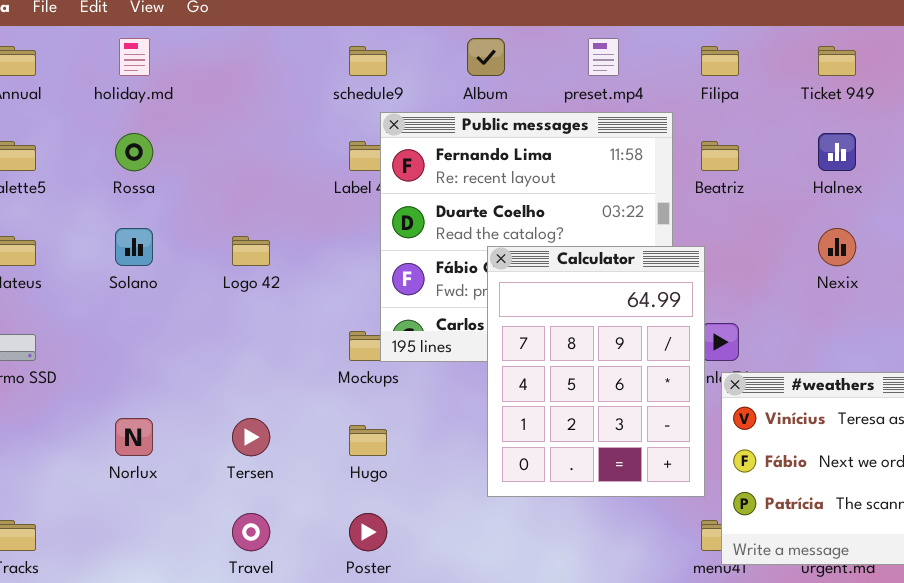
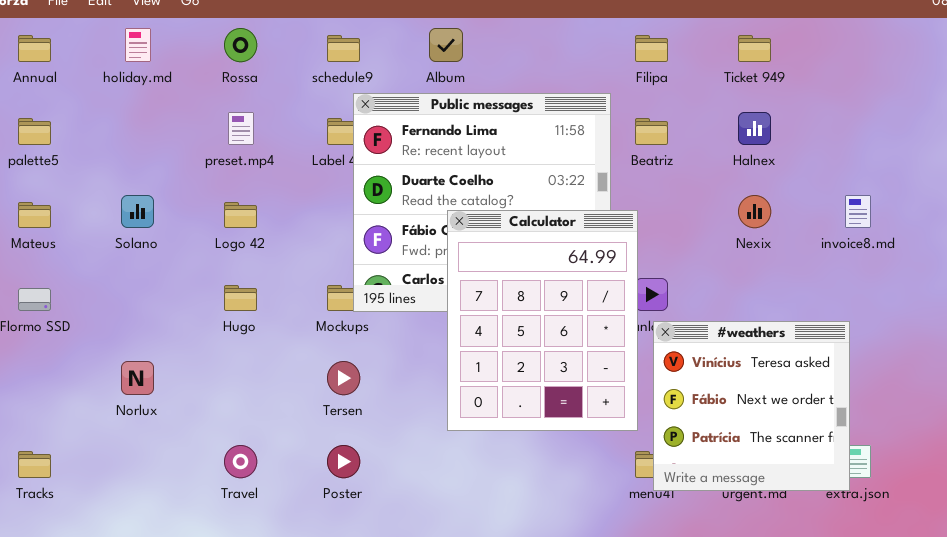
preset.mp4: [588,38,619,76] -> [228,112,254,145], moved
Rossa: [115,133,153,171] -> [224,28,257,62], moved
Tersen: [232,418,270,456] -> [327,361,360,395], moved
Hugo: [349,425,387,456] -> [224,285,257,311], moved

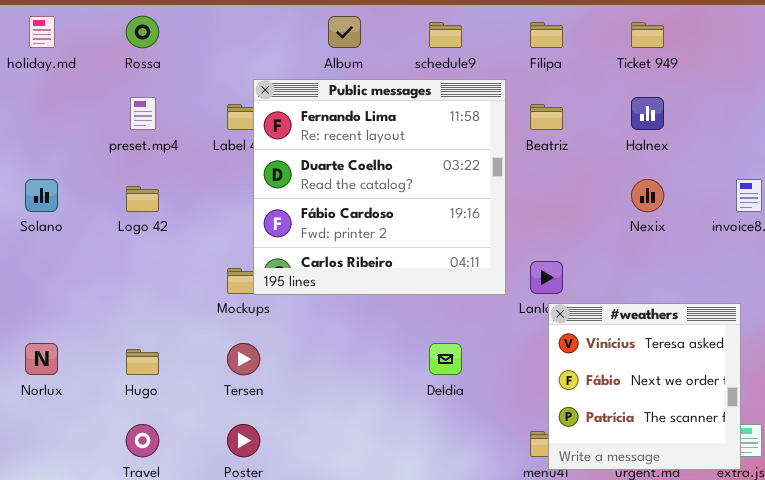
schedule9: [327,35,360,62] -> [429,22,462,48], moved
Calculator: [447,210,638,431] -> none, closed
Hugo: [224,285,257,311] -> [126,349,159,375], moved

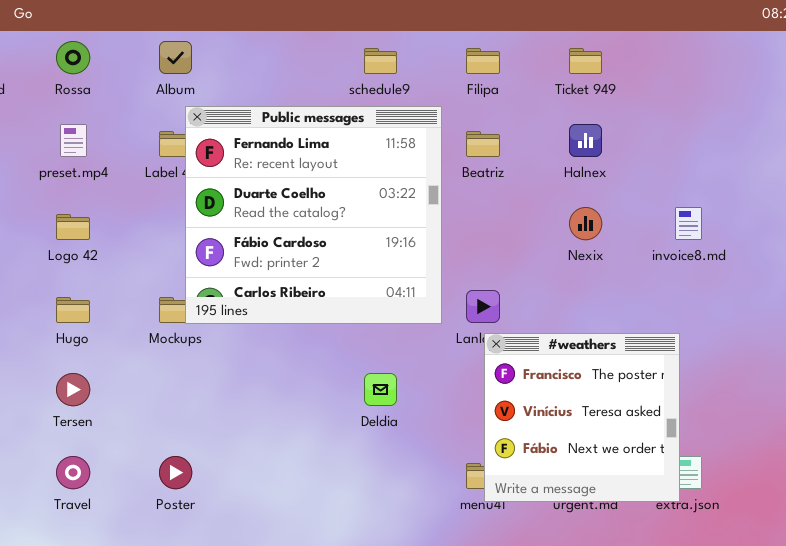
Album: [328,16,361,48] -> [159,41,192,74], moved
#weathers: [548,303,741,470] -> [484,333,680,502], scrolled up 1 row
Tersen: [227,343,260,375] -> [56,373,90,406], moved
Hugo: [126,349,159,375] -> [56,297,90,323], moved

